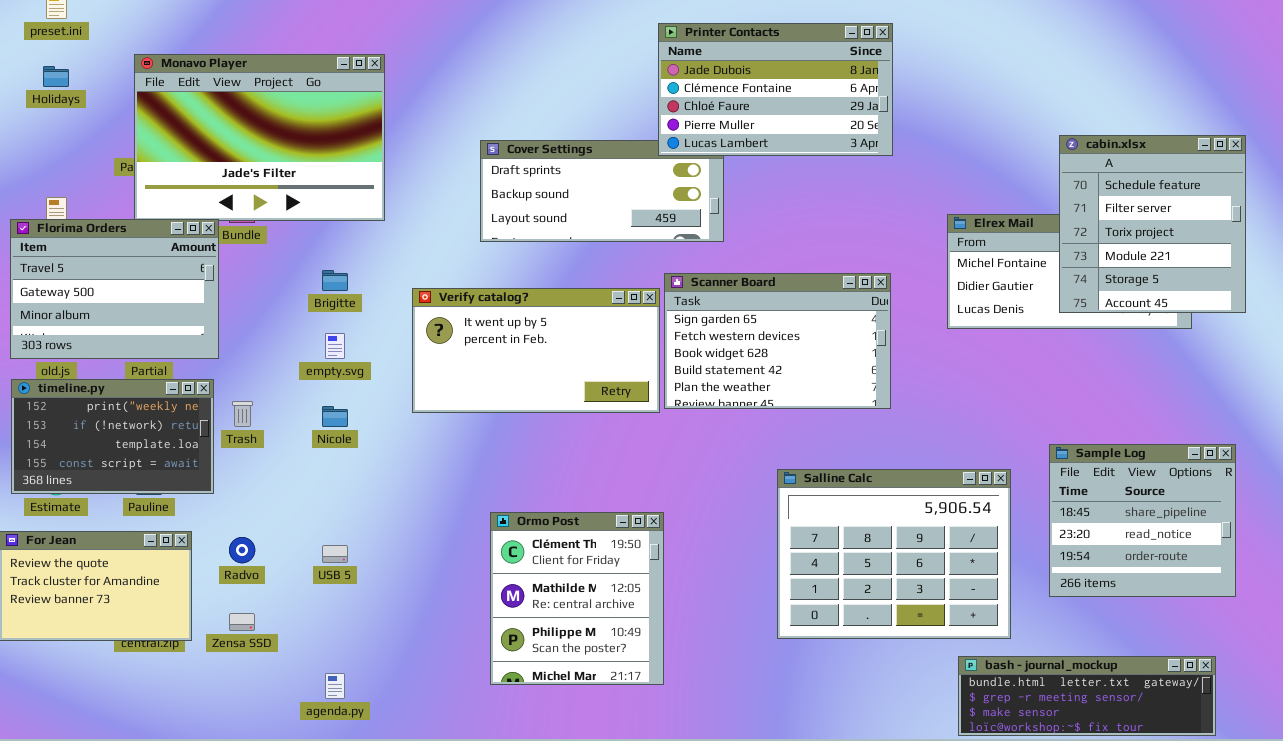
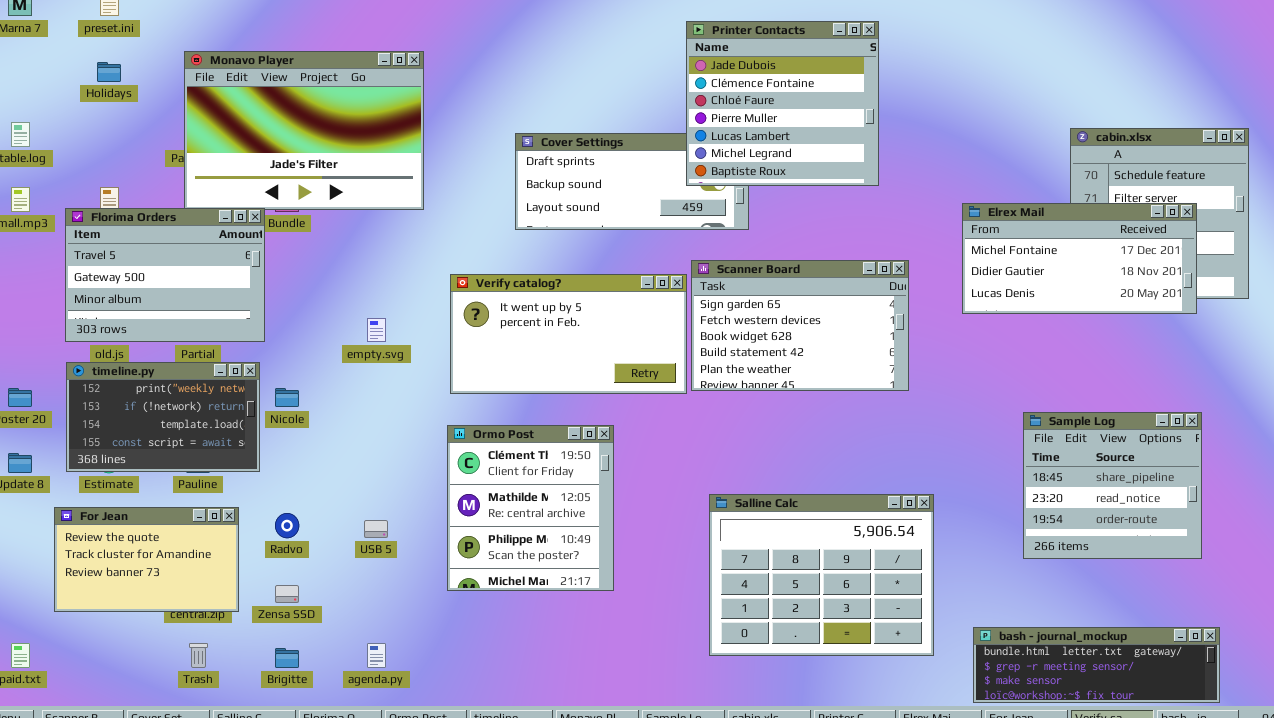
Printer Contacts: [658,23,893,156] -> [686,21,879,186], resized
Elrex Mail: [947,214,1192,329] -> [962,203,1197,314], raised
Brigitte: [322,270,348,291] -> [275,648,299,668], moved
Trash: [232,401,253,427] -> [189,643,208,668], moved
Nicole: [322,406,348,427] -> [275,388,299,407], moved
Sample Log: [1049,444,1236,597] -> [1023,412,1202,559], moved
Salline Calc: [777,469,1011,639] -> [709,494,934,656], moved
Ormo Post: [490,512,664,685] -> [447,425,614,591], moved

